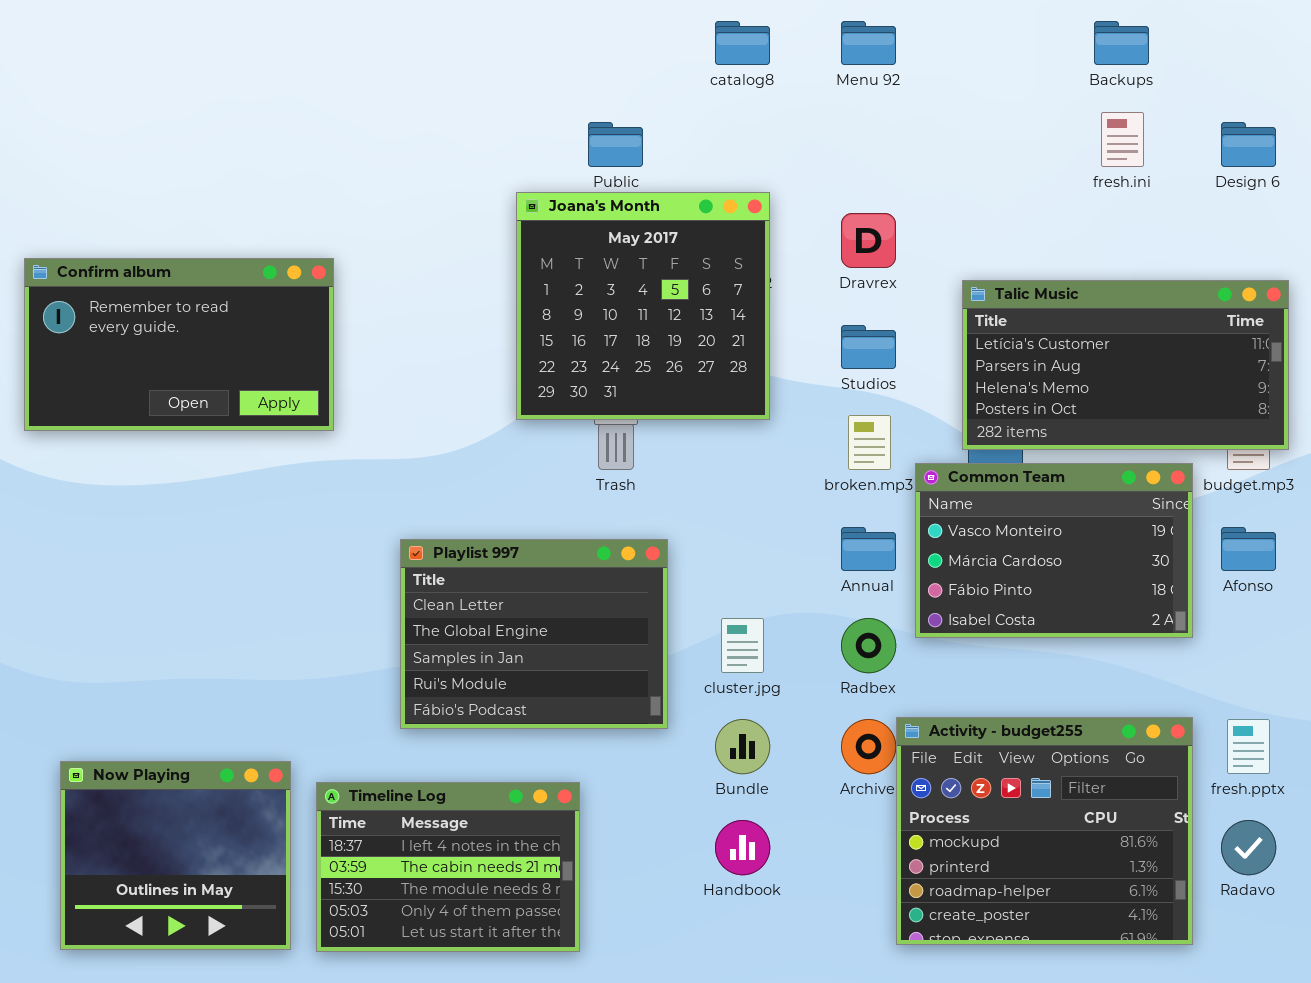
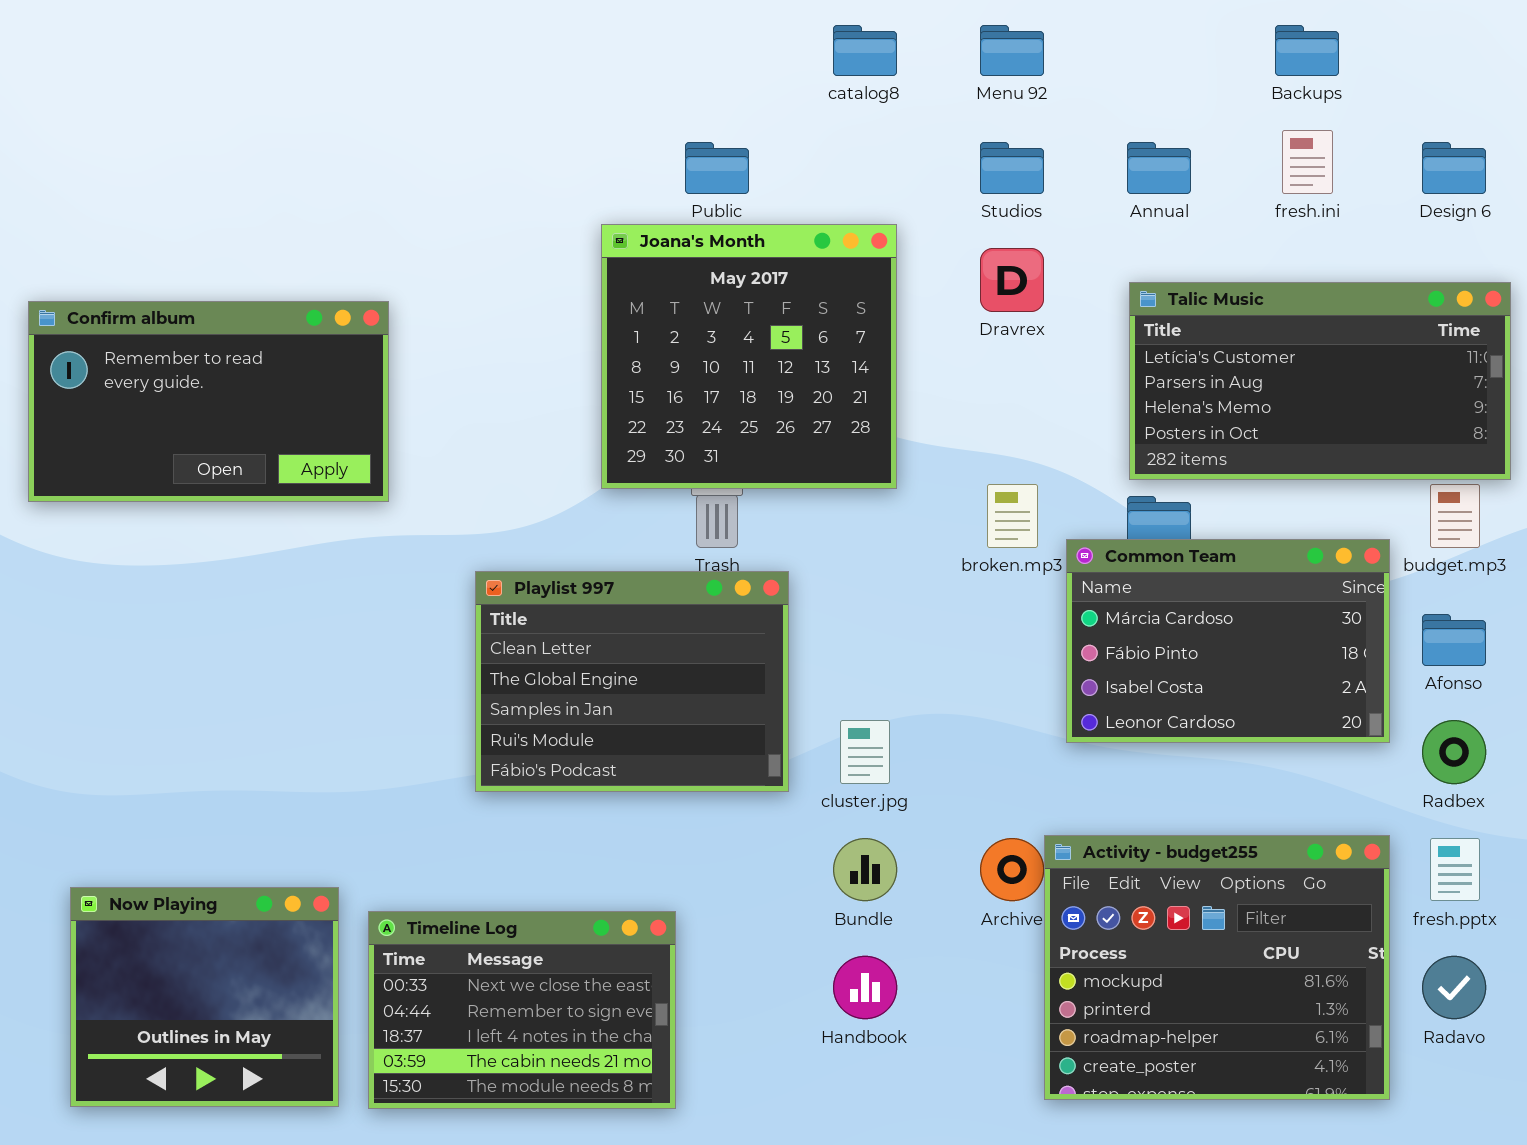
Talic Music: [962,280,1289,450] -> [1129,282,1511,480], moved
Studios: [841,325,896,369] -> [980,142,1044,194], moved
Common Team: [915,463,1193,638] -> [1066,539,1390,743], scrolled down 1 row
Annual: [841,527,896,571] -> [1127,142,1191,194], moved
Playlist 997: [400,539,668,729] -> [475,571,789,792], moved
Radbex: [841,618,896,673] -> [1422,720,1486,784], moved
Timeline Log: [316,782,580,952] -> [368,911,676,1109], scrolled up 2 rows

